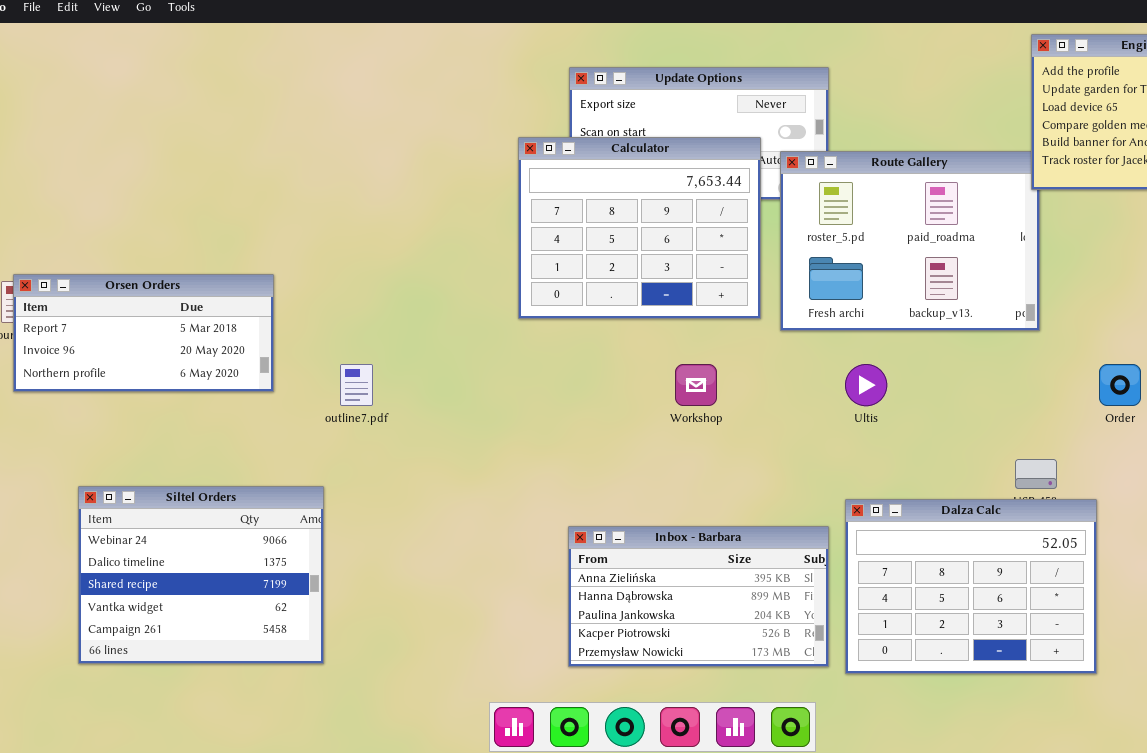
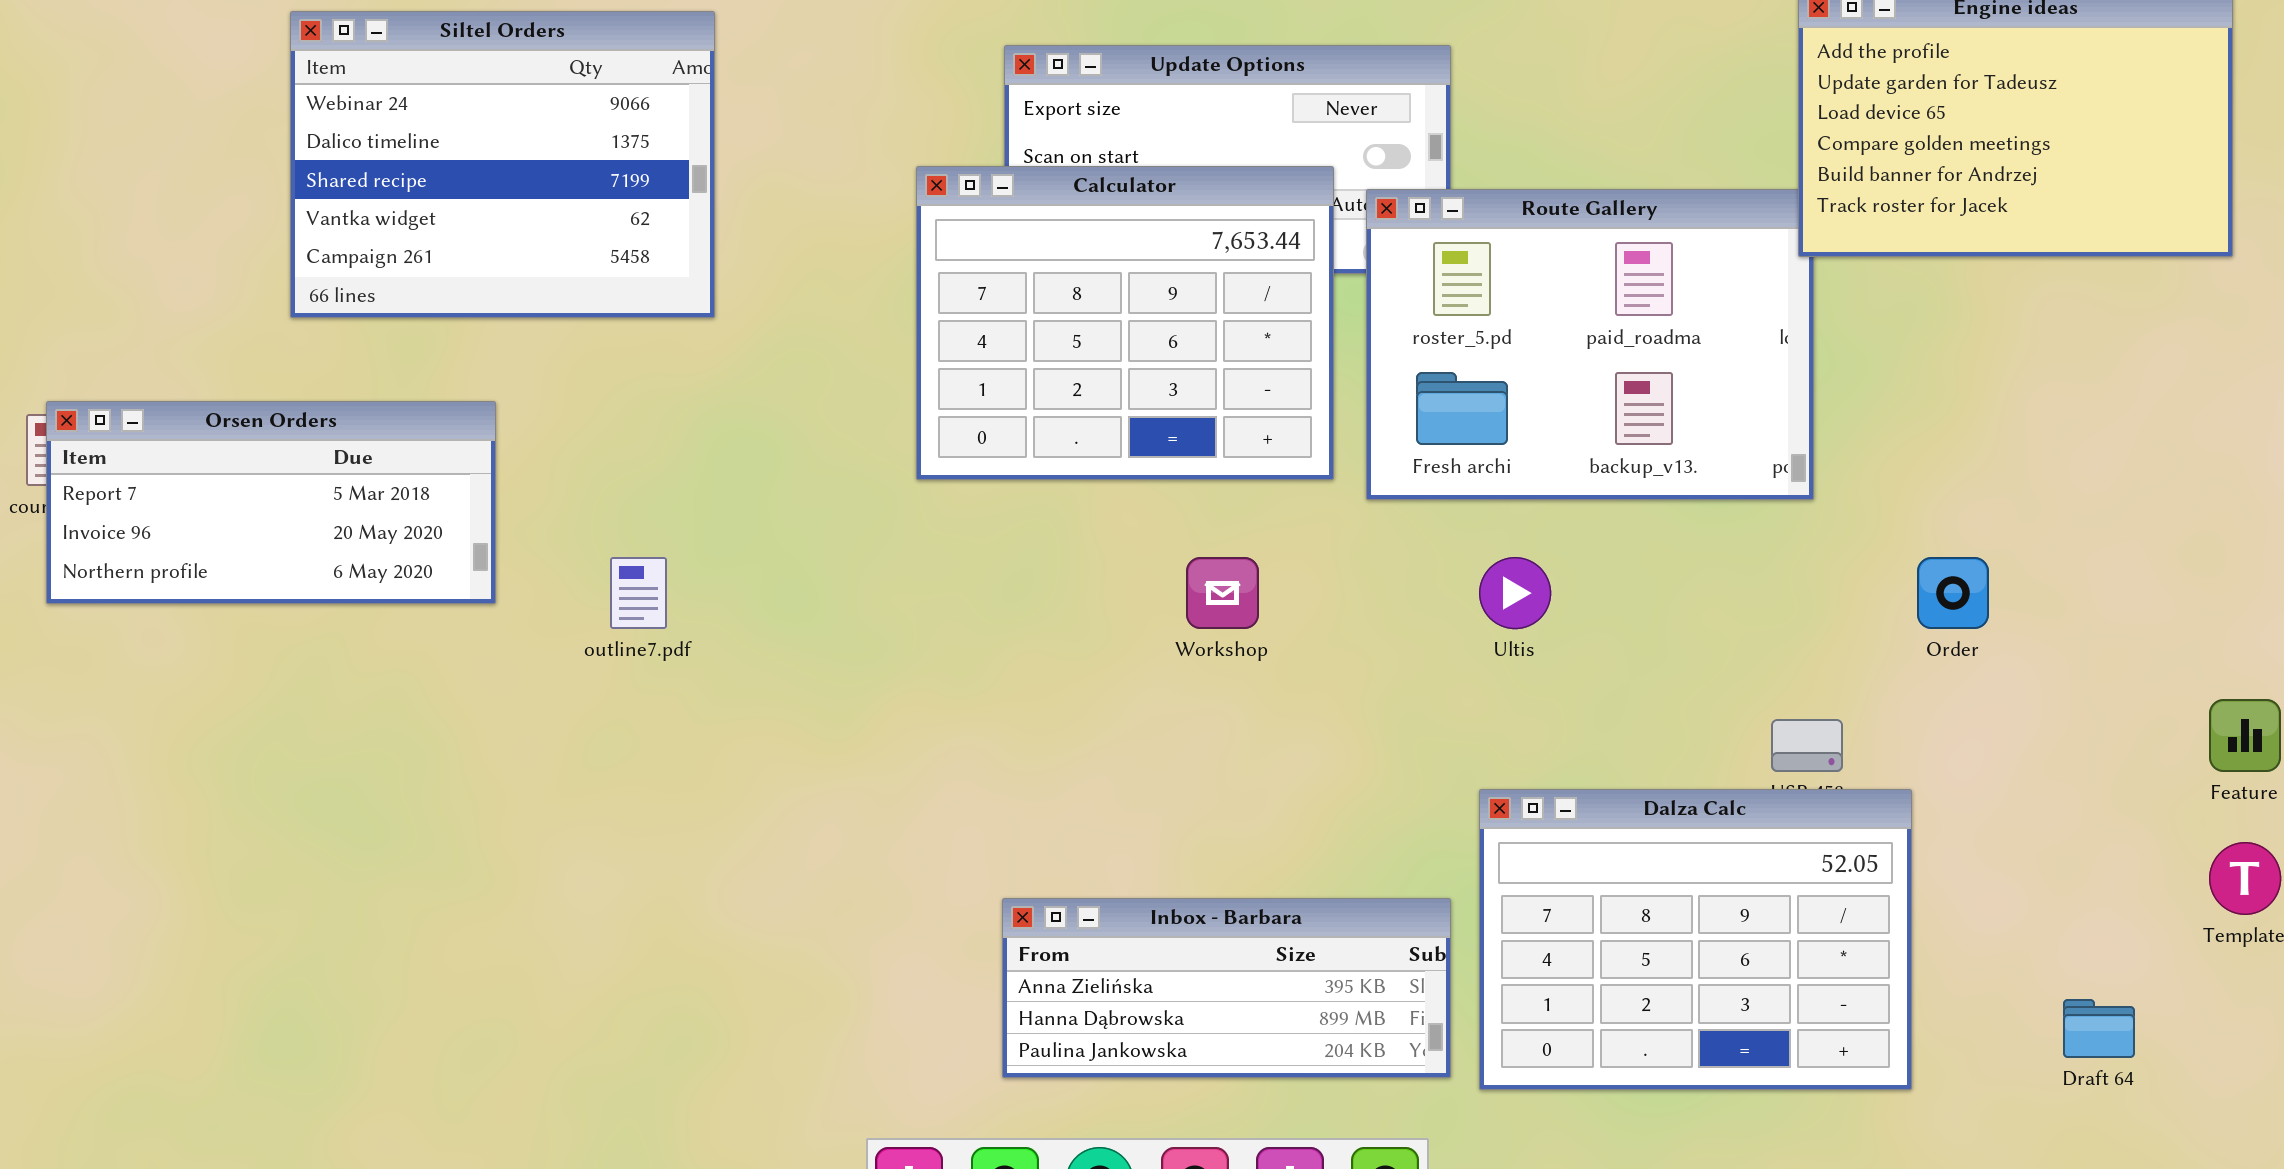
Siltel Orders: [78,486,324,664] -> [290,11,715,318], moved
Inbox - Barbara: [568,526,829,667] -> [1002,898,1451,1078], resized

